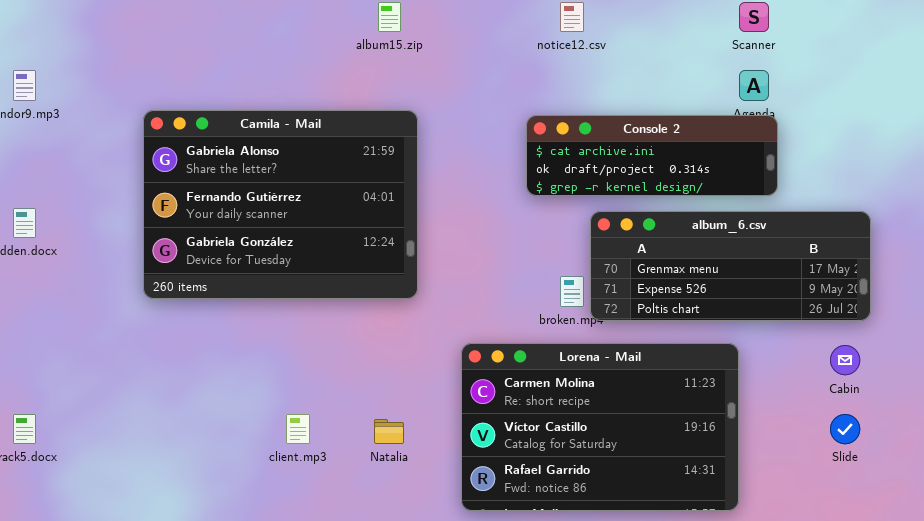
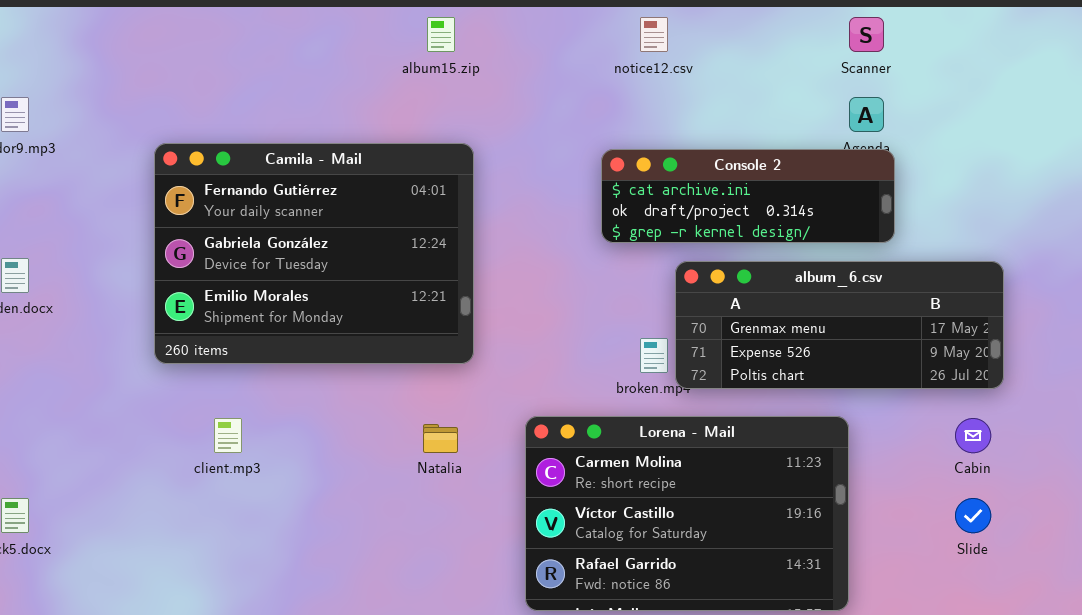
Camila - Mail: [143,110,418,299] -> [154,143,474,364], scrolled down 1 row
client.mp3: [286,414,310,444] -> [214,418,242,453], moved
Natalia: [374,419,404,444] -> [423,424,458,453], moved

